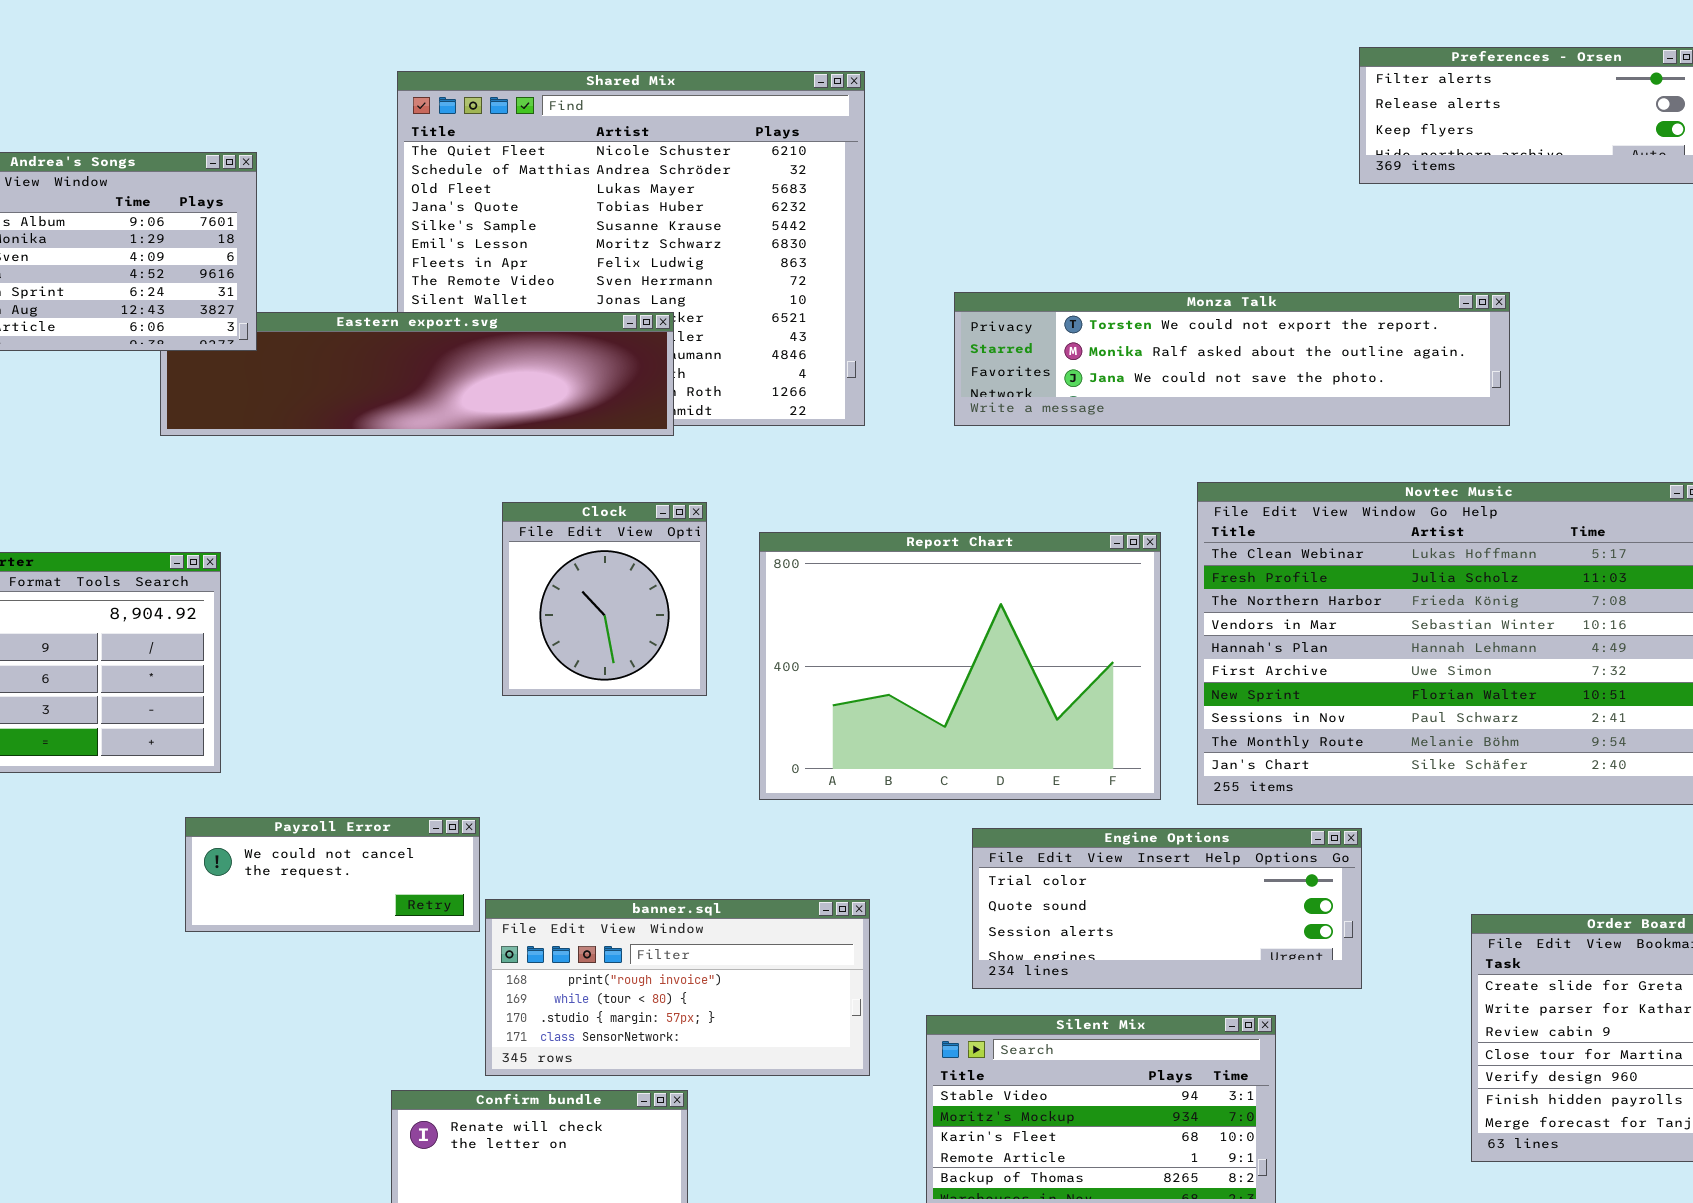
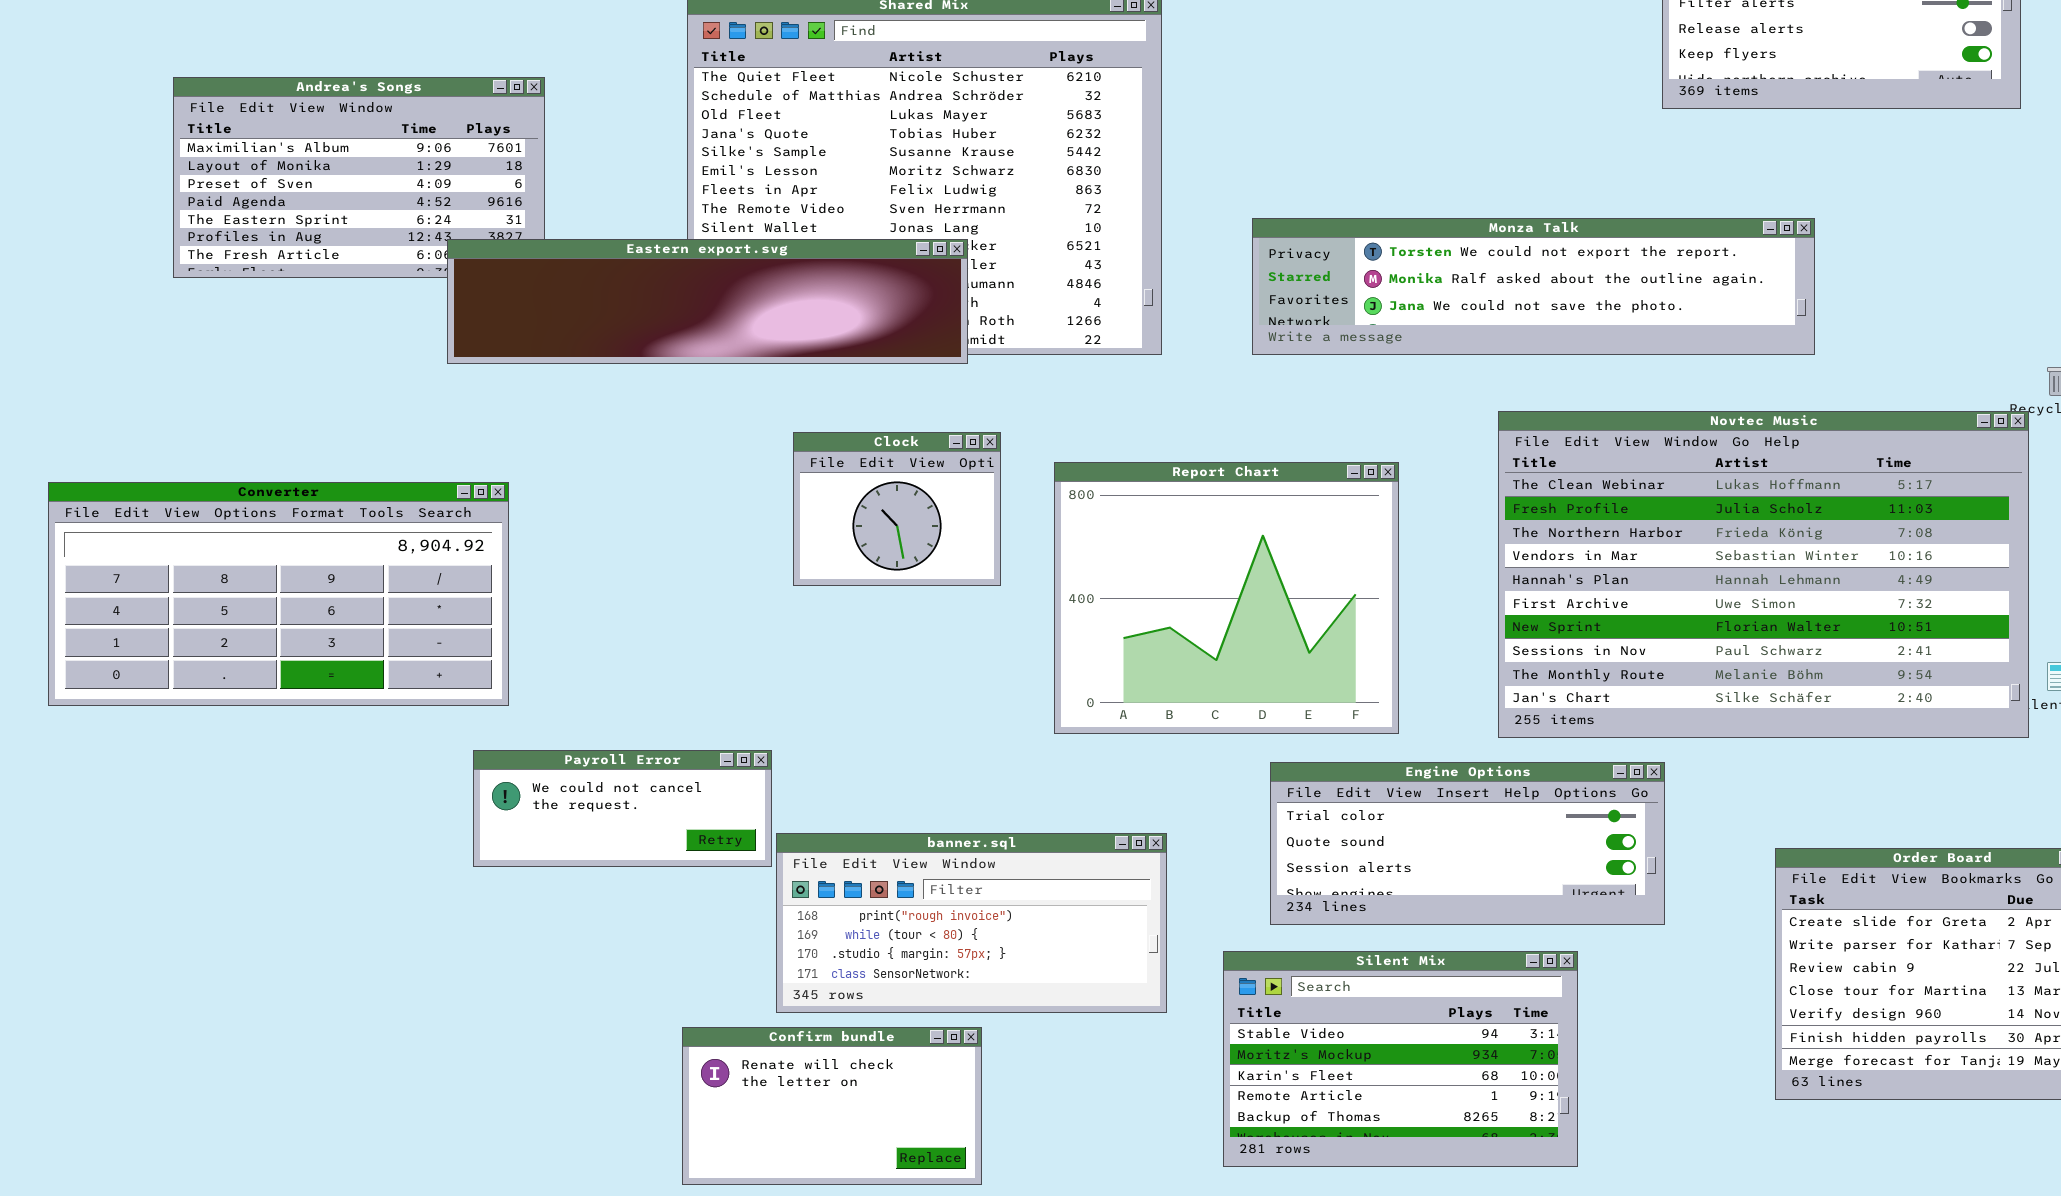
Eastern export.svg: [160,312,674,436] -> [447,239,968,364], raised
Clock: [502,502,707,696] -> [793,432,1001,586], resized
Report Chart: [759,532,1161,800] -> [1054,462,1399,734], resized

